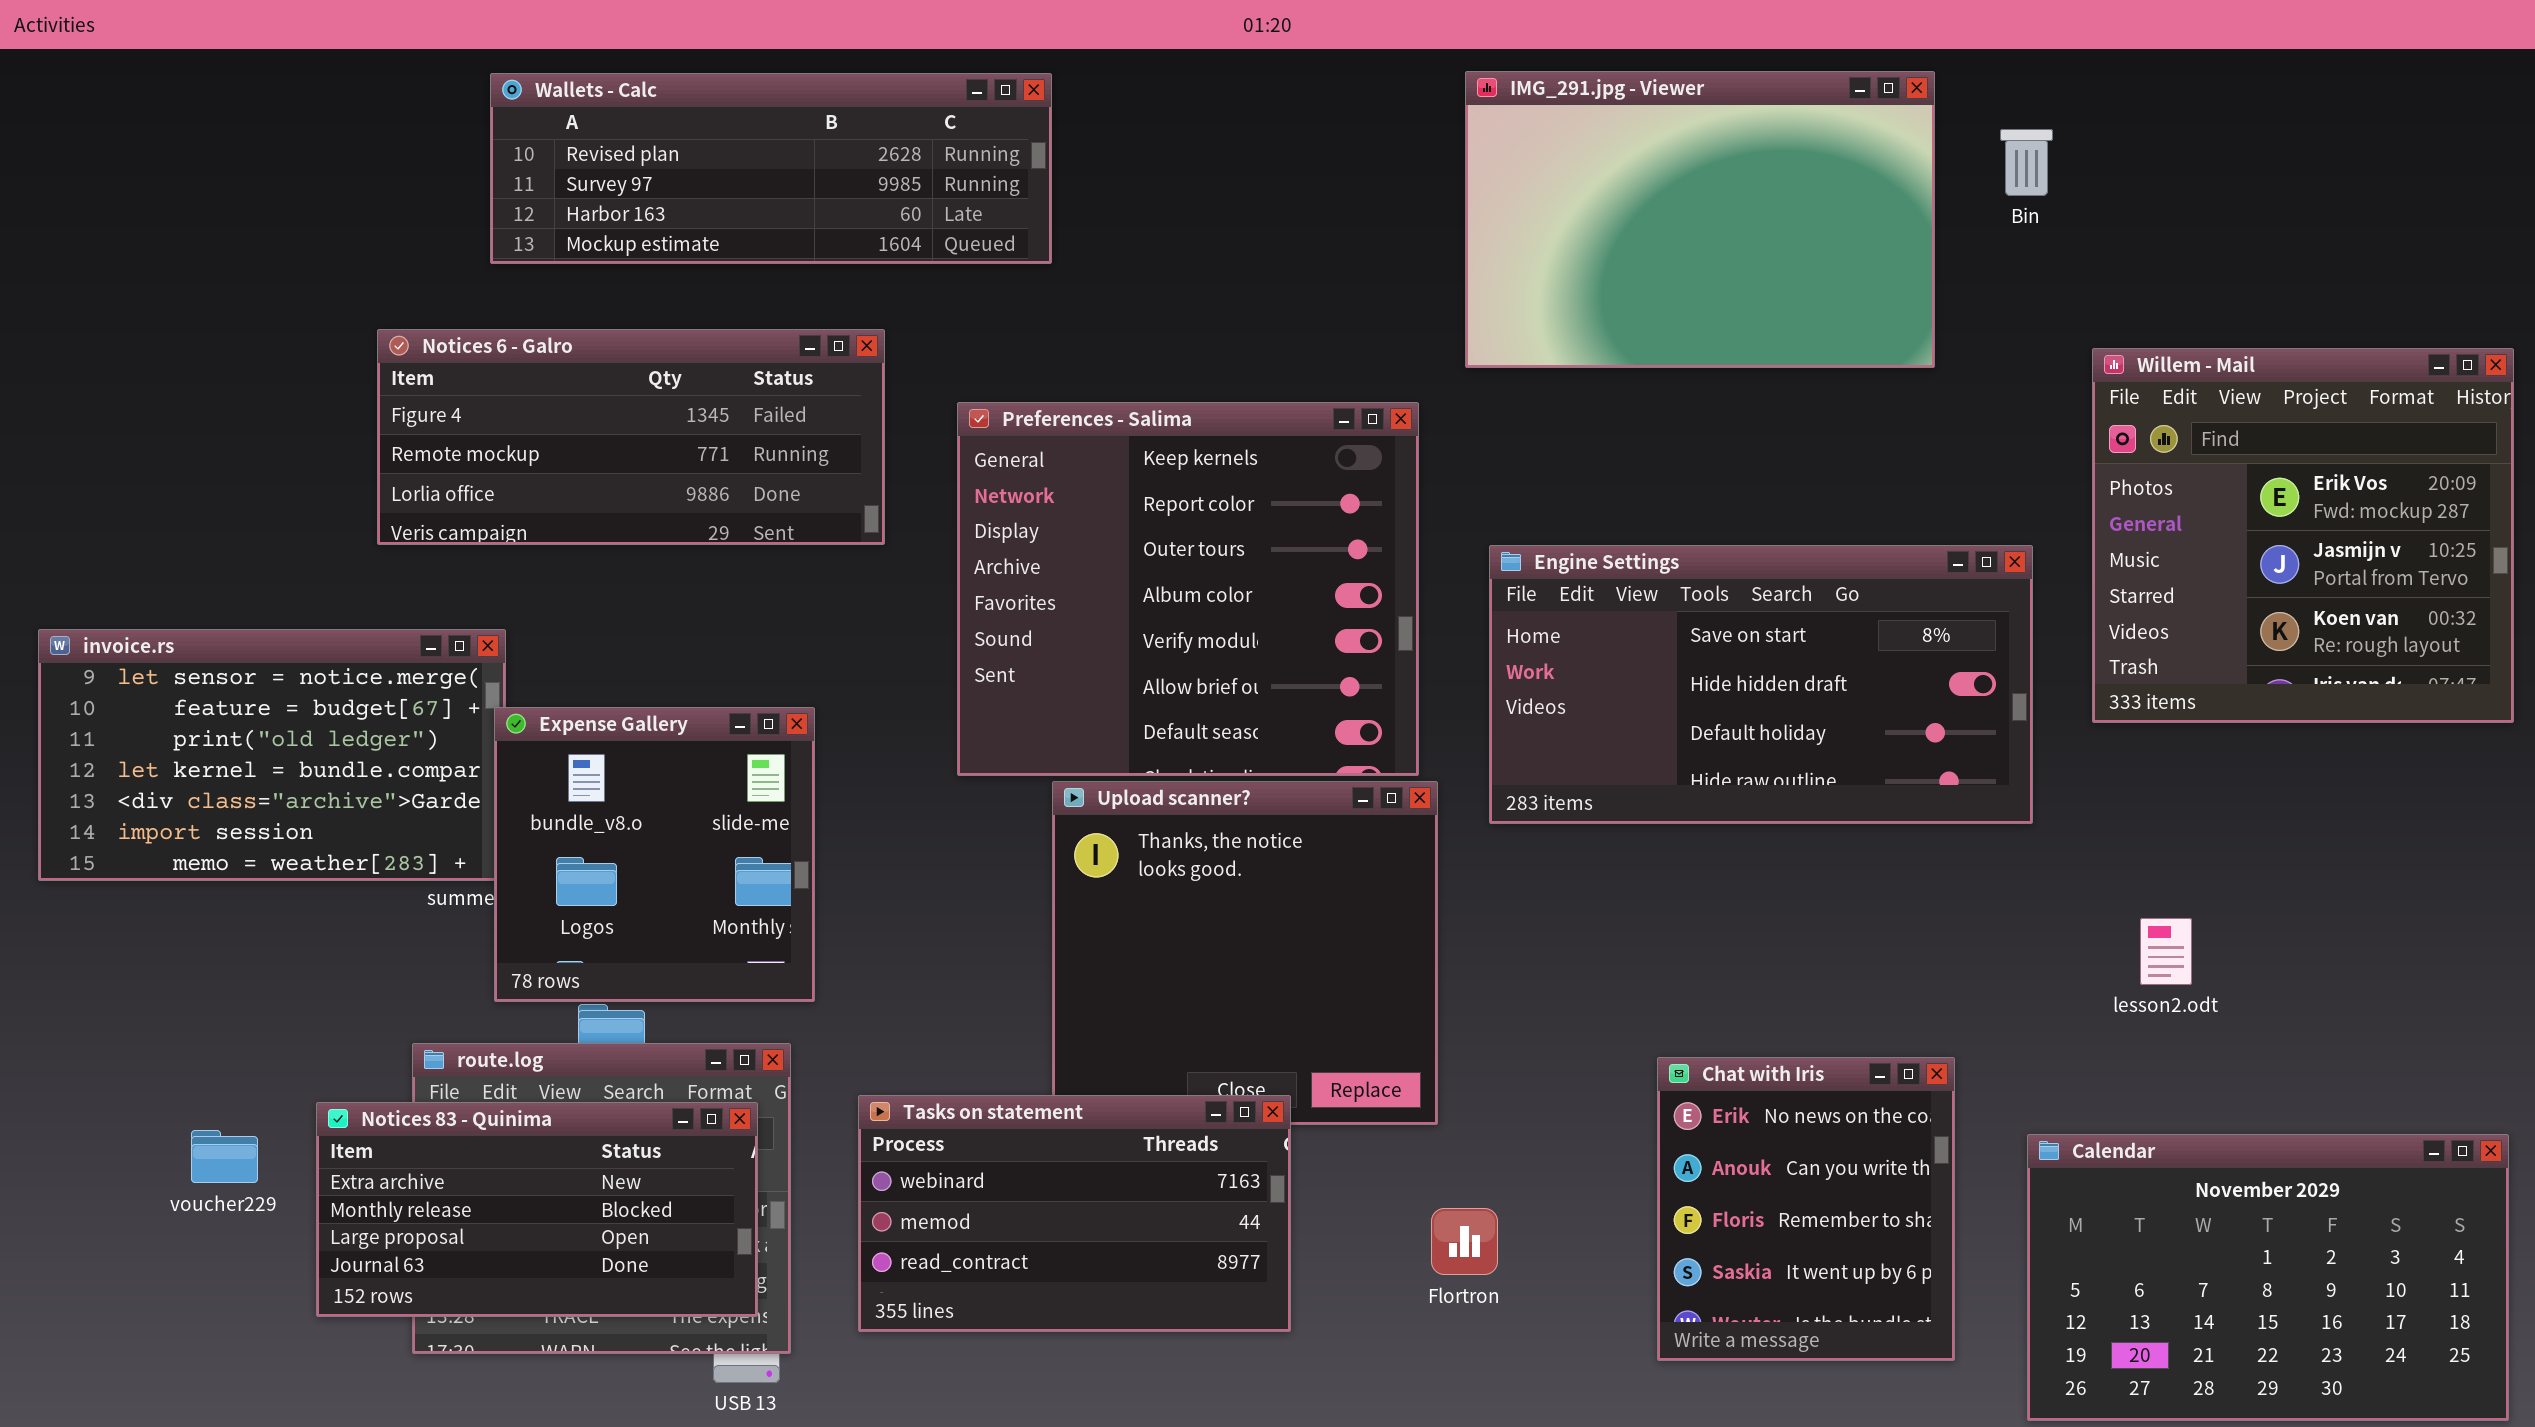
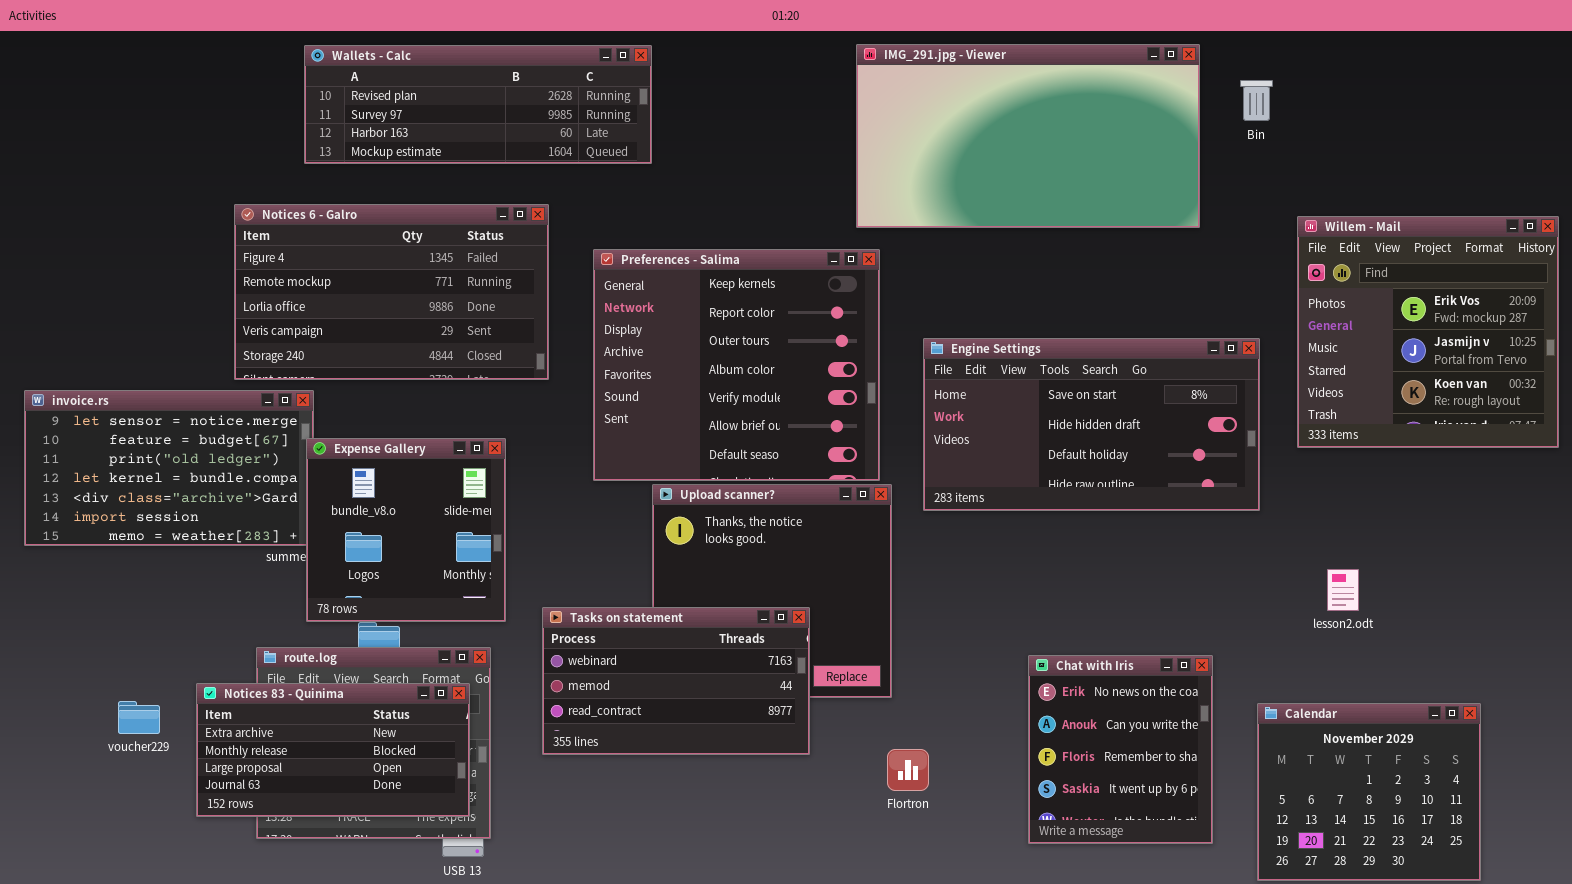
IMG_291.jpg - Viewer: [1465,71,1935,368] -> [856,44,1200,228], resized
Notices 6 - Galro: [377,329,885,545] -> [234,204,549,380], resized
Tasks on statement: [858,1095,1291,1332] -> [542,607,810,755], moved
Calendar: [2027,1134,2509,1421] -> [1257,703,1481,881], resized

